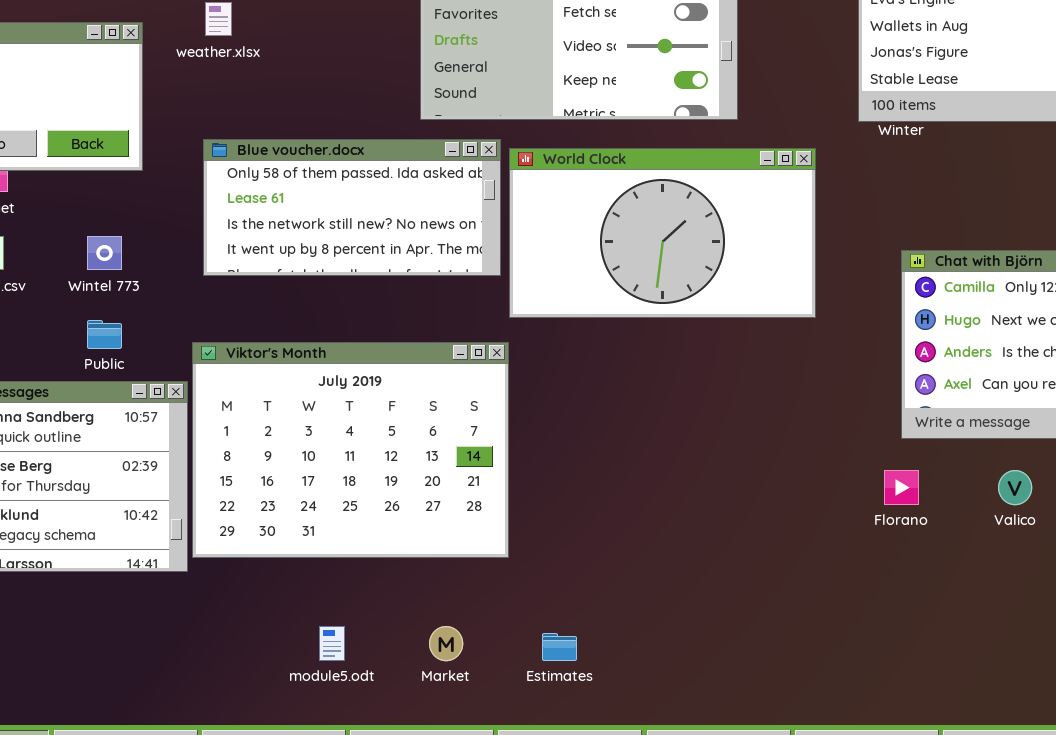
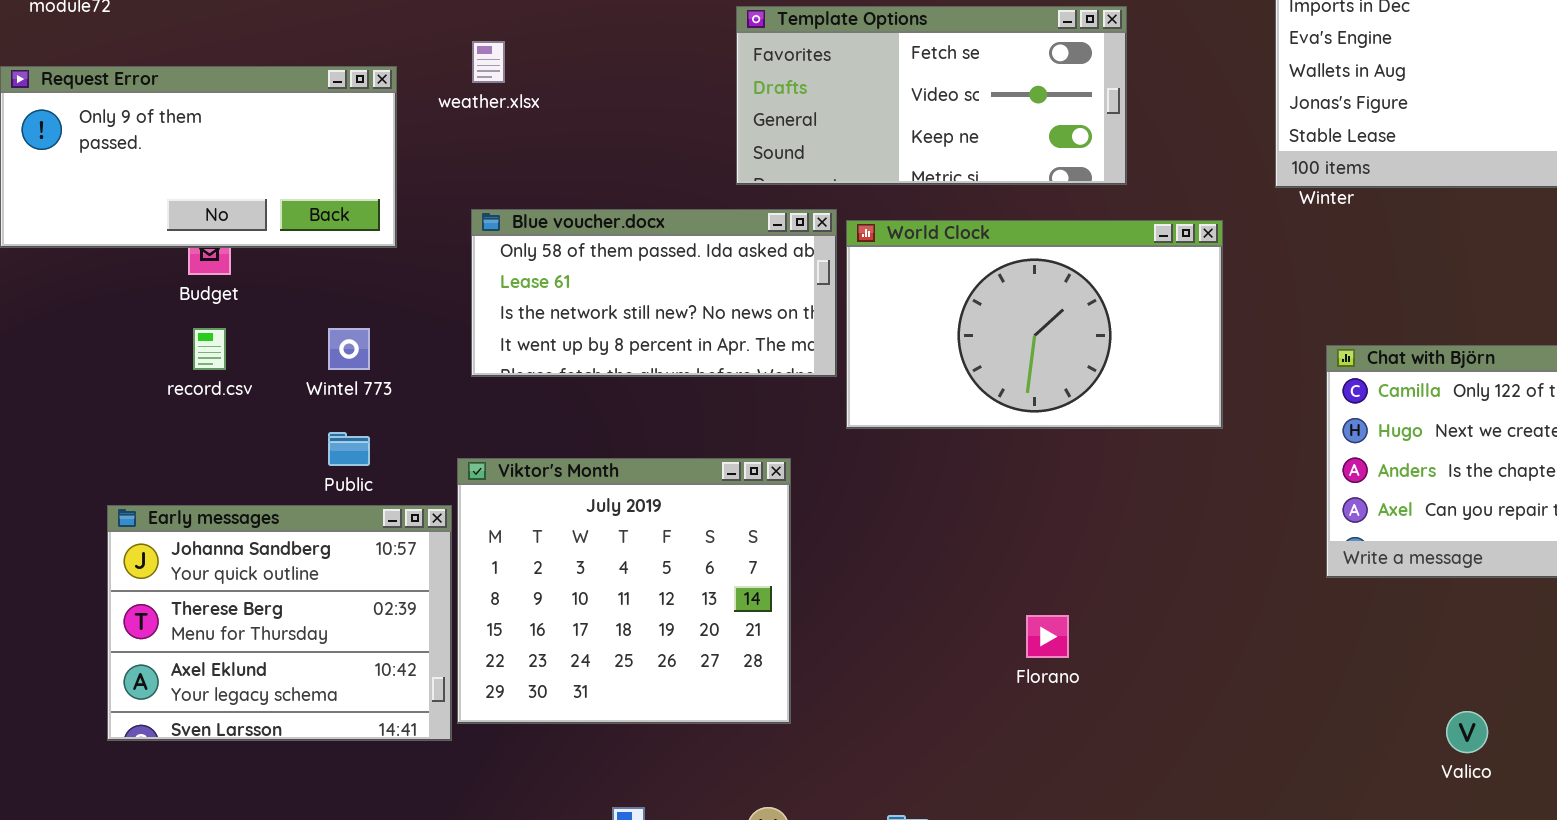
Viktor's Month: [192,342,509,558] -> [457,458,791,724], resized
Florano: [884,470,919,505] -> [1026,615,1069,658], moved
Valico: [998,470,1032,505] -> [1446,711,1488,753], moved

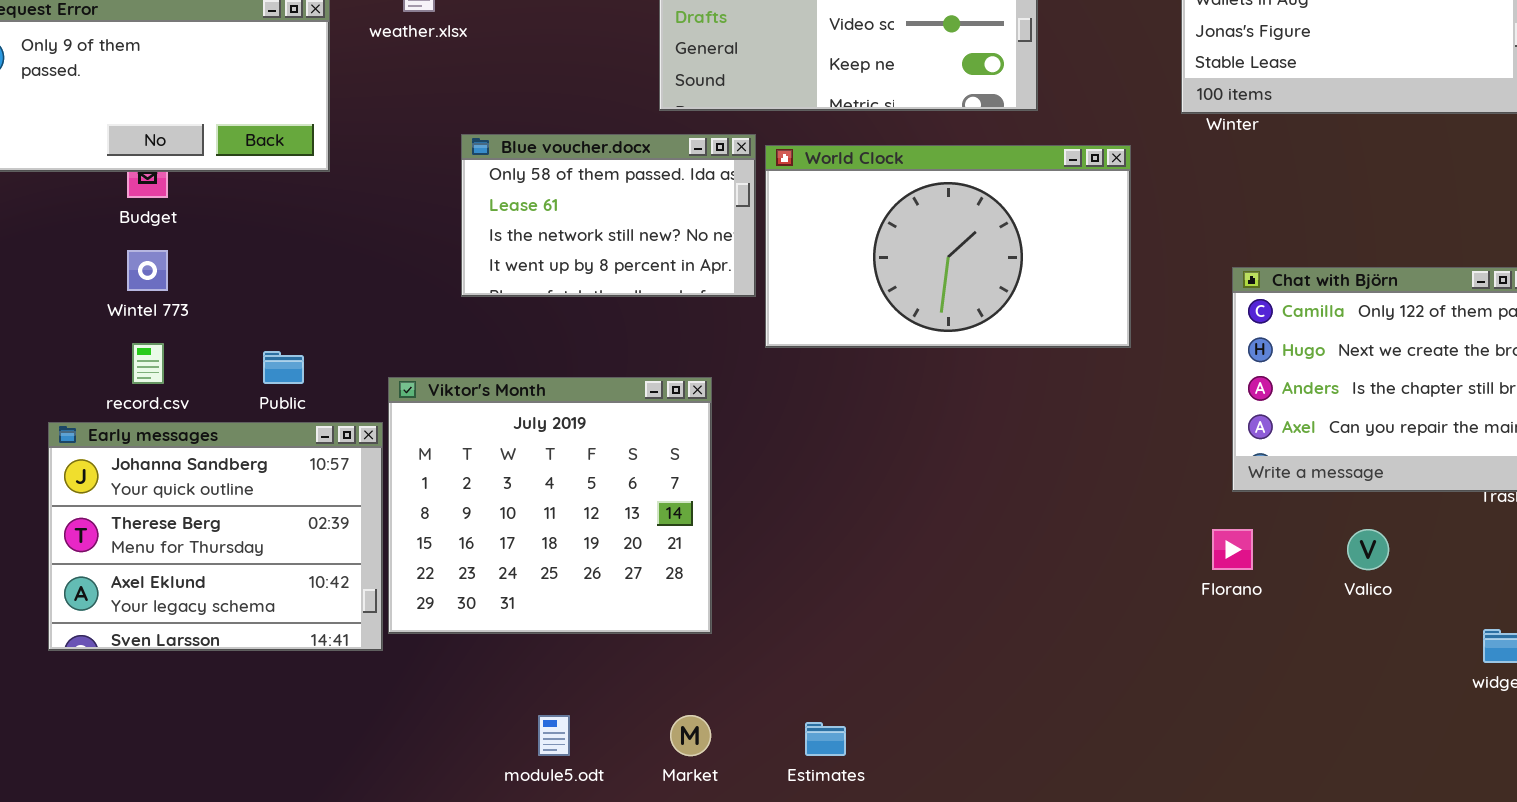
Blue voucher.docx: [471,209,837,377] -> [461,134,756,297], resized
record.csv: [193,328,226,370] -> [132,343,164,384], moved
Wintel 773: [328,328,370,370] -> [127,250,168,291], moved
Florano: [1026,615,1069,658] -> [1212,529,1253,570], moved
Valico: [1446,711,1488,753] -> [1347,529,1389,570], moved

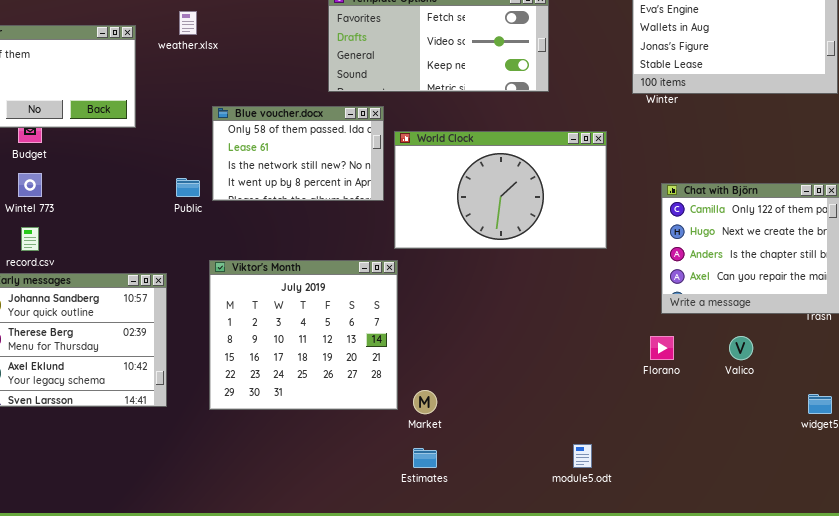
World Clock: [765,145,1131,348] -> [394,131,607,249], moved
Public: [263,351,304,384] -> [176,178,200,197], moved
Viktor's Month: [388,377,712,634] -> [209,260,398,410], moved
module5.odt: [538,715,570,756] -> [573,444,592,468], moved
Market: [670,715,711,756] -> [413,390,437,414], moved

